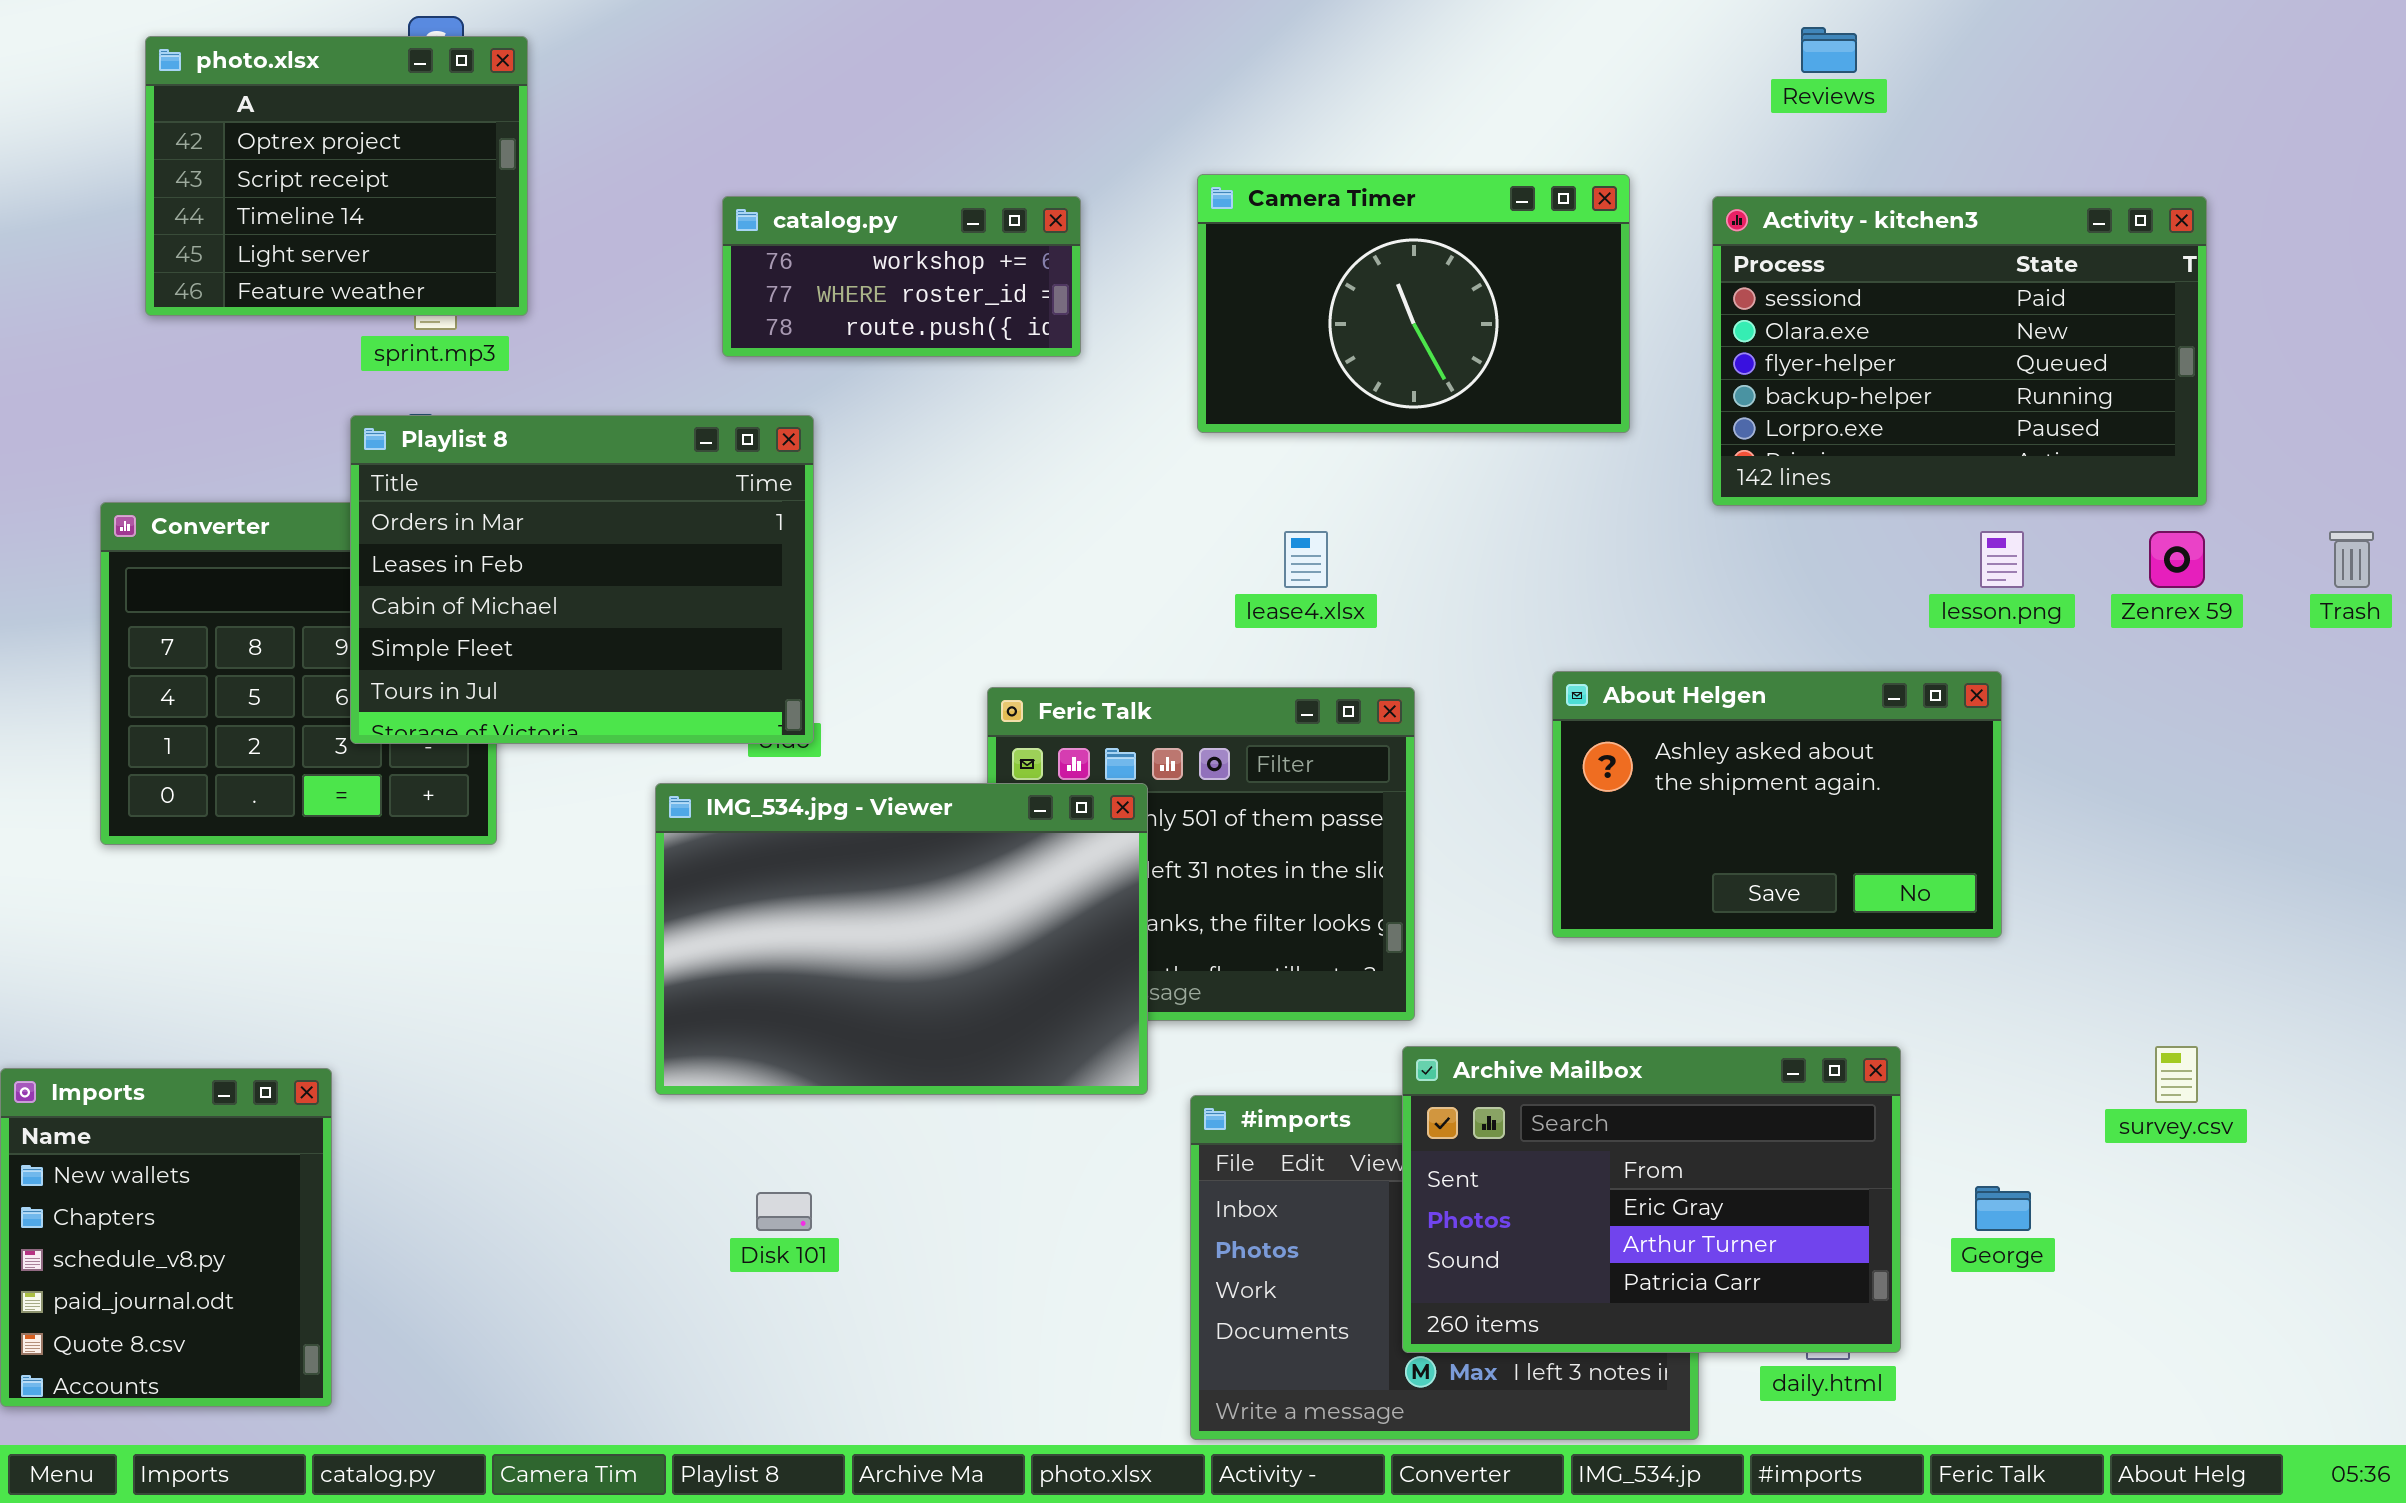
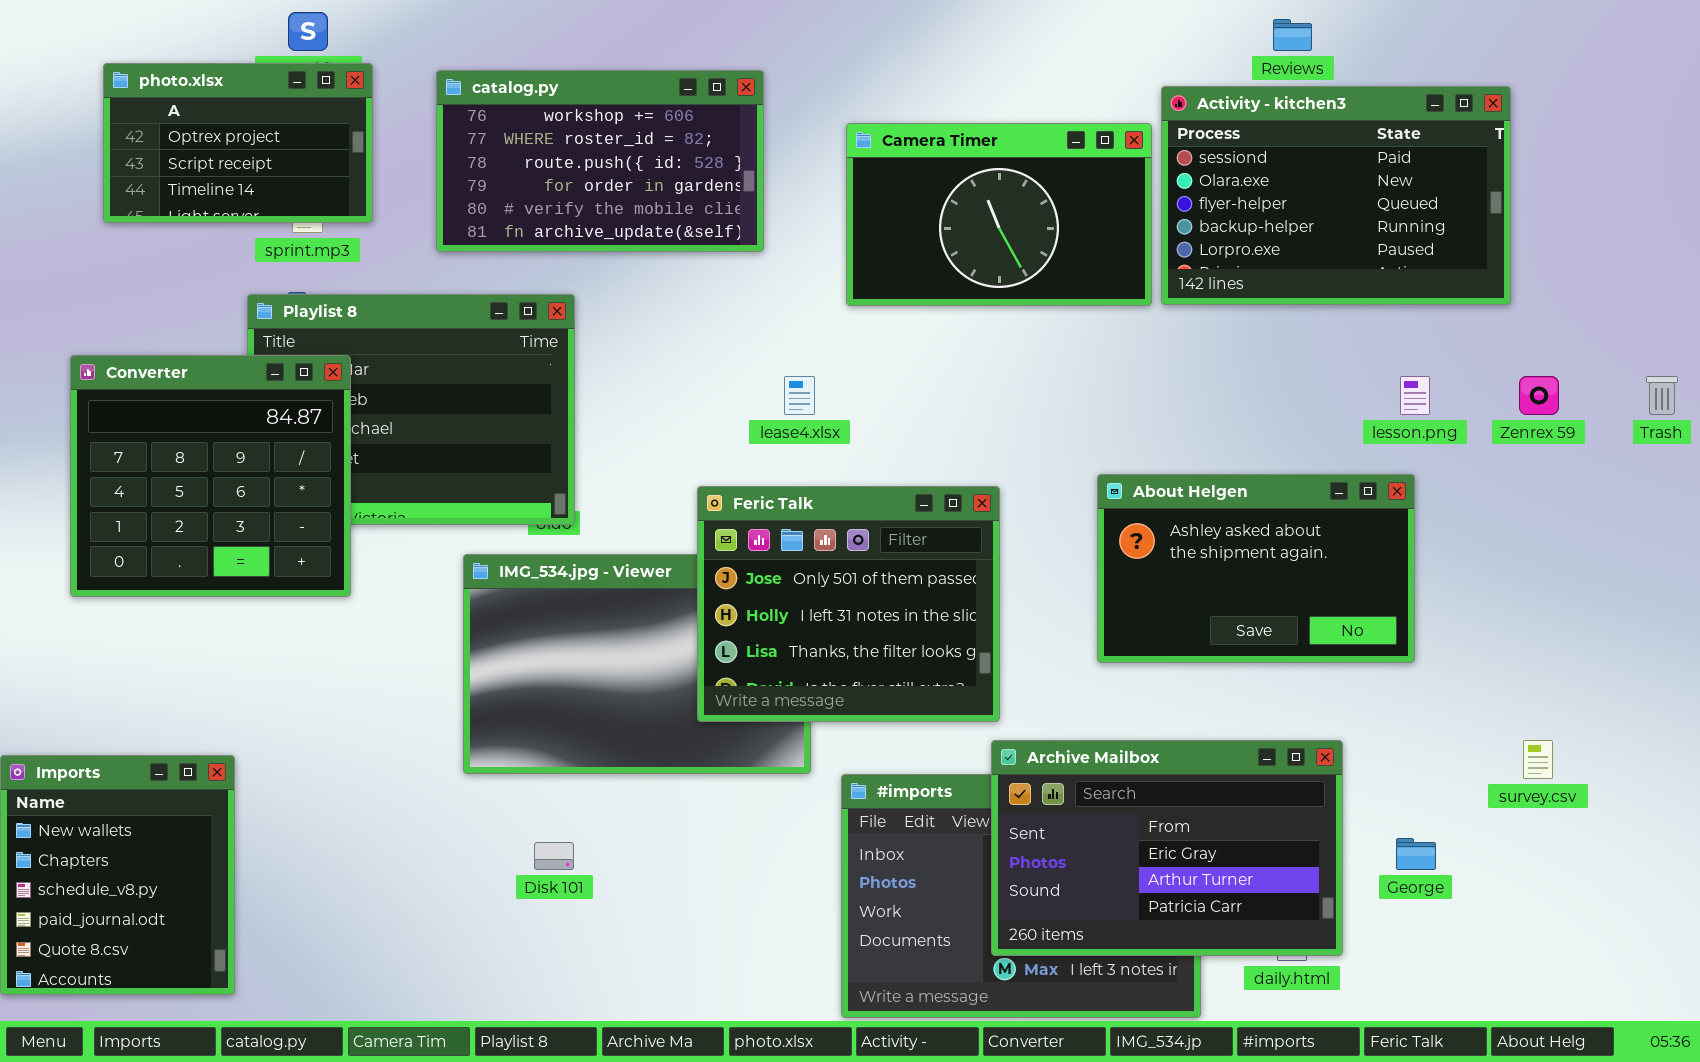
photo.xlsx: [145,36,528,316] -> [103,63,373,223], resized
catalog.py: [722,196,1081,357] -> [436,70,764,252], resized
Activity - kitchen3: [1712,196,2207,506] -> [1161,86,1511,305], moved
Converter: [100,502,497,845] -> [70,355,351,597], raised
lease4.xlsx: [1284,531,1328,588] -> [784,376,815,415], moved
Feric Talk: [987,687,1415,1021] -> [697,486,1000,722], raised

